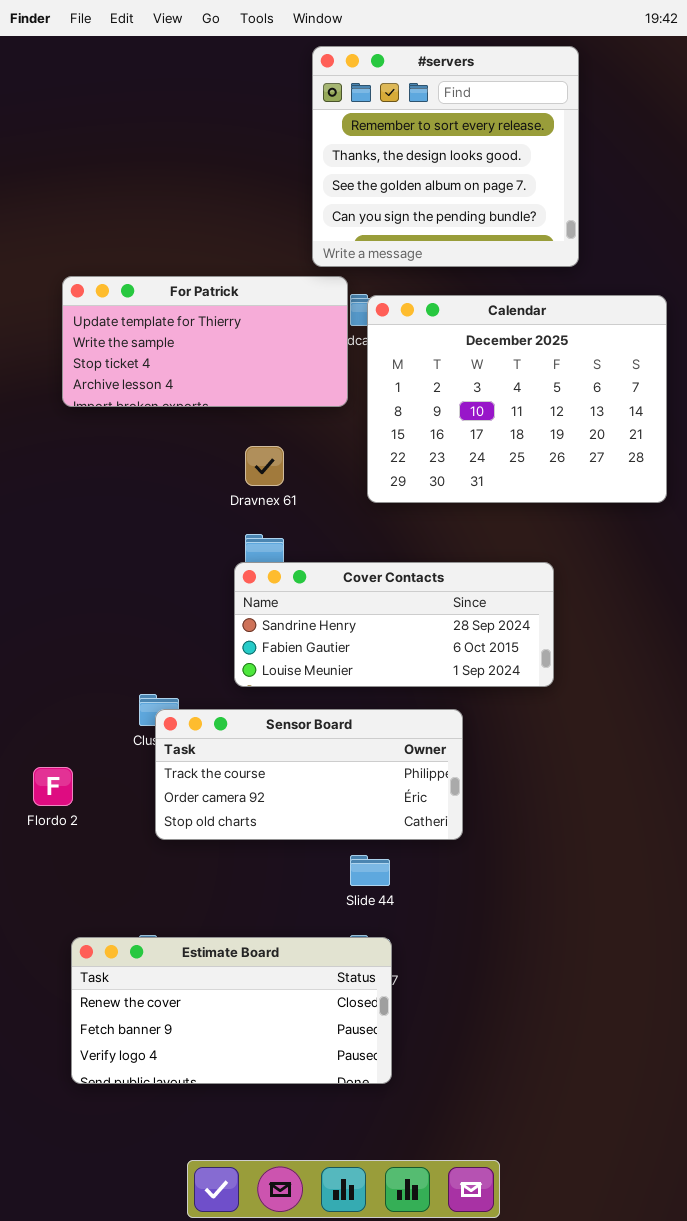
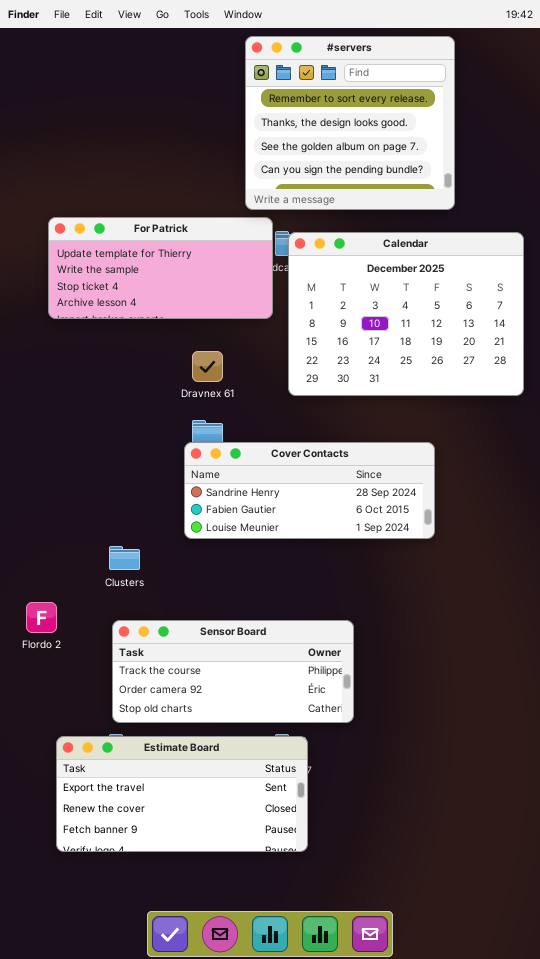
Sensor Board: [155,709,463,840] -> [112,620,354,723], moved
Estimate Board: [71,937,392,1084] -> [56,736,308,852], scrolled up 1 row

